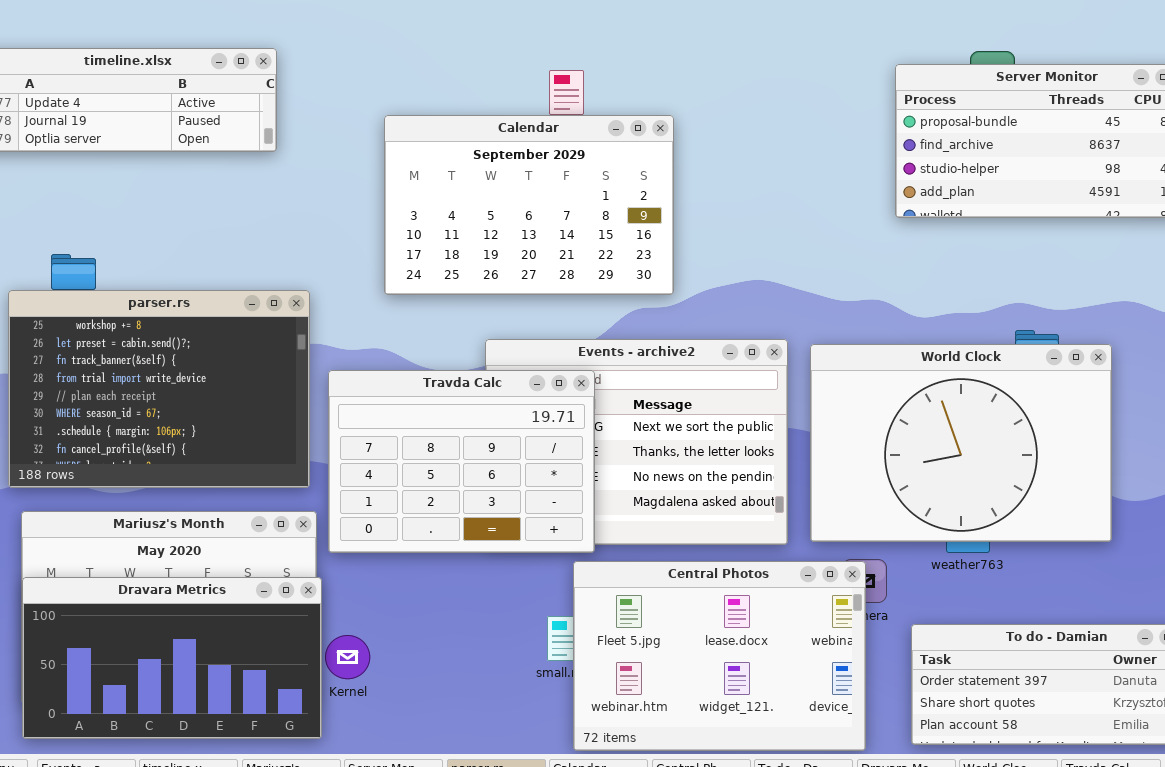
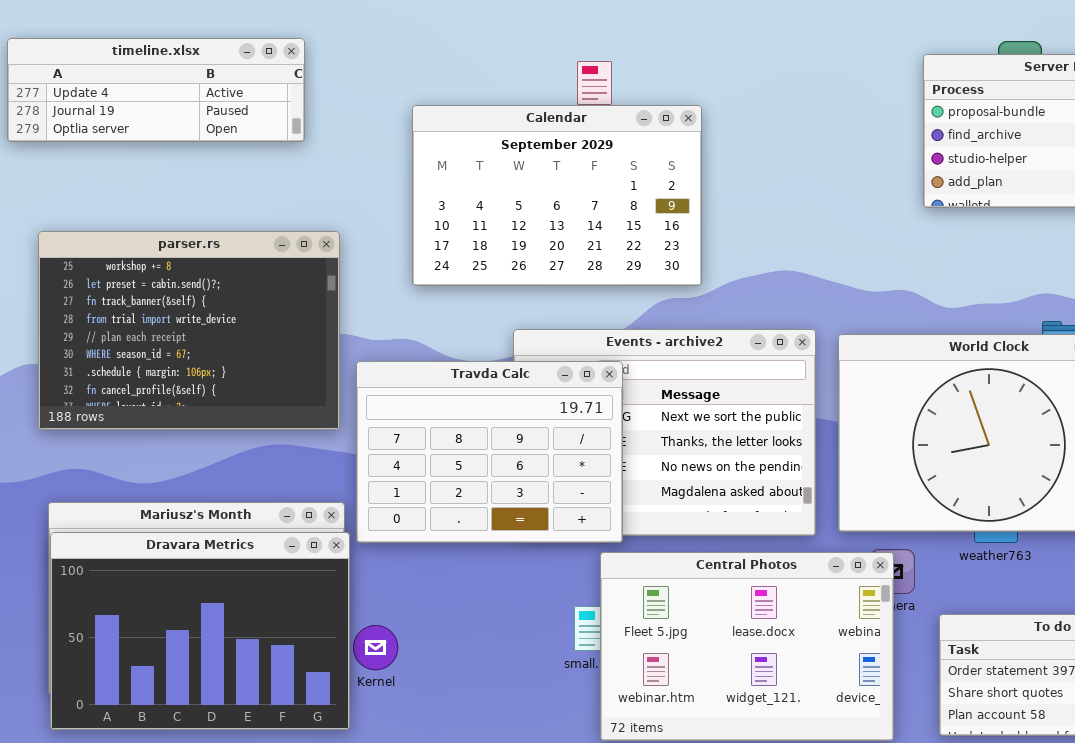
parser.rs: [8,290,310,488] -> [38,231,340,430], moved
Dravara Metrics: [22,577,322,739] -> [50,532,350,730], resized

